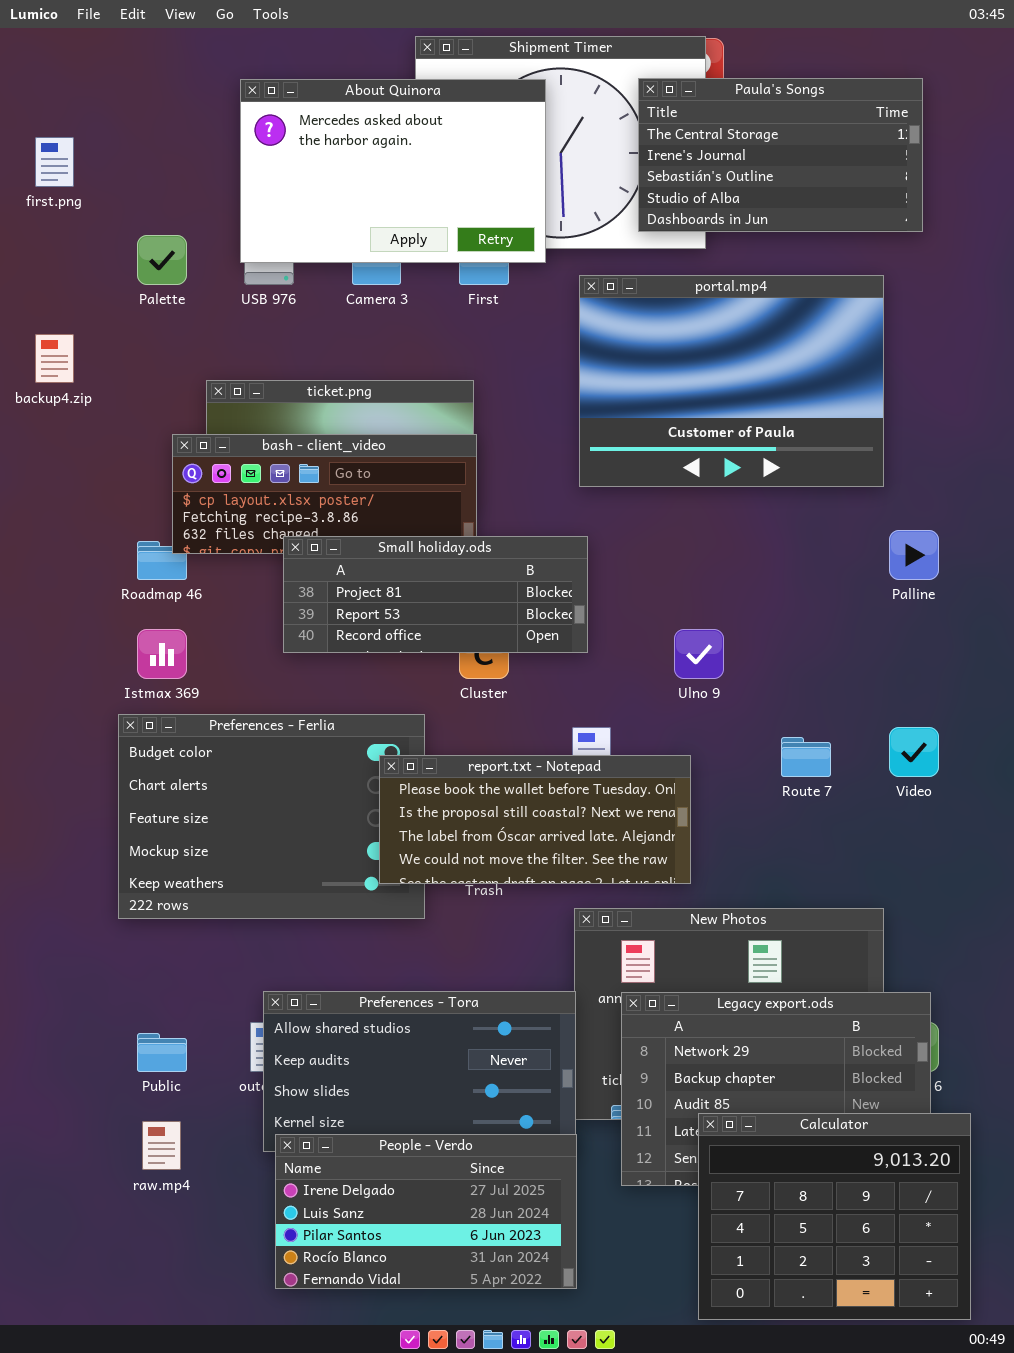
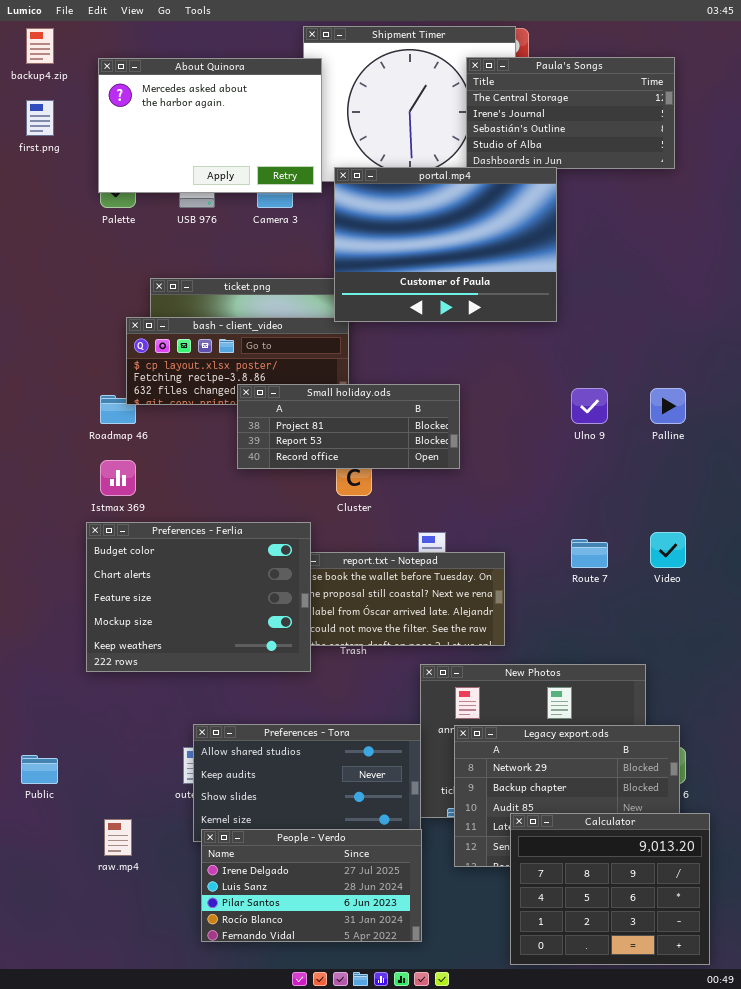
About Quinora: [240,79,546,263] -> [98,58,322,193], moved
portal.mp4: [579,275,884,487] -> [334,167,557,322], moved
backup4.zip: [35,334,74,383] -> [26,28,54,64], moved
Small holiday.ods: [283,536,588,653] -> [237,384,460,469], moved
Ulno 9: [674,629,724,679] -> [571,388,608,424], moved
Preferences - Ferlia: [118,714,425,919] -> [86,522,311,672], raised
Public: [137,1033,187,1072] -> [21,755,58,784], moved

